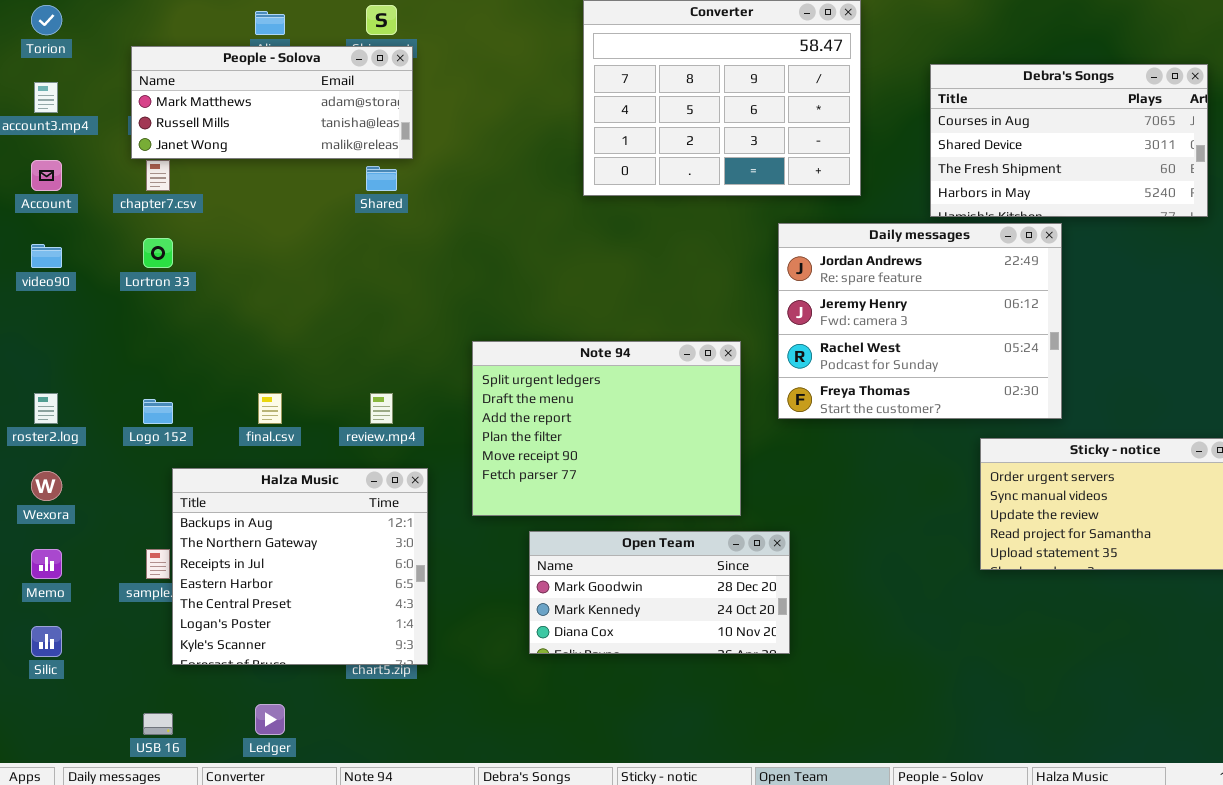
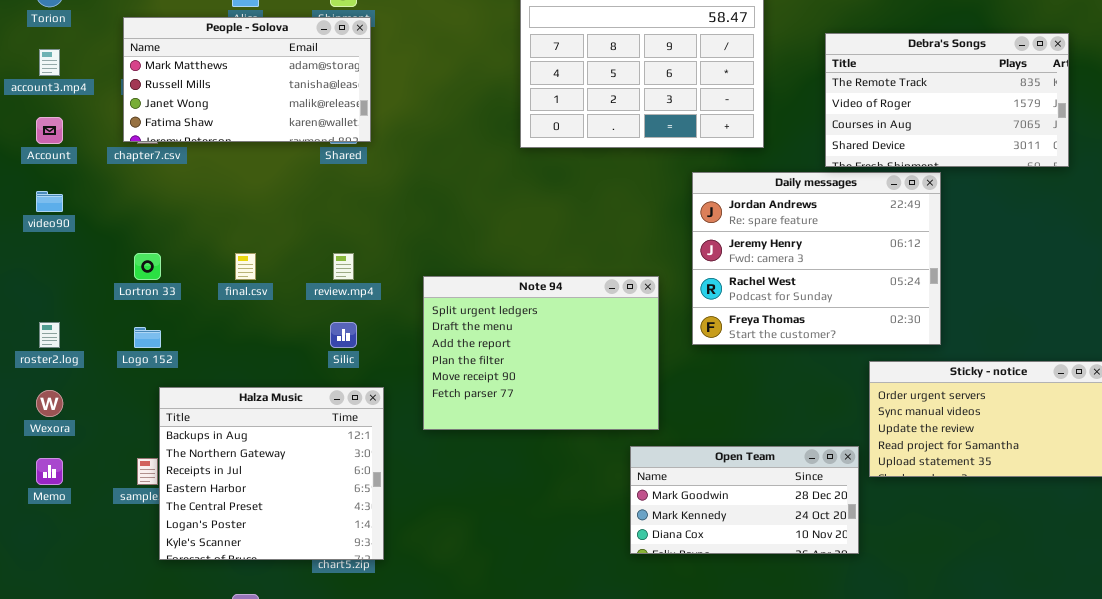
People - Solova: [131,46,413,159] -> [123,17,371,142], resized
Debra's Songs: [930,64,1208,217] -> [825,33,1069,167], scrolled up 2 rows
Lortron 33: [143,238,173,268] -> [134,253,161,280], moved
final.csv: [258,393,282,424] -> [235,253,256,280], moved
review.mp4: [370,393,393,424] -> [333,253,354,280], moved
Open Team: [529,531,790,654] -> [630,446,859,554], moved
Silic: [31,626,62,657] -> [330,322,357,348], moved

